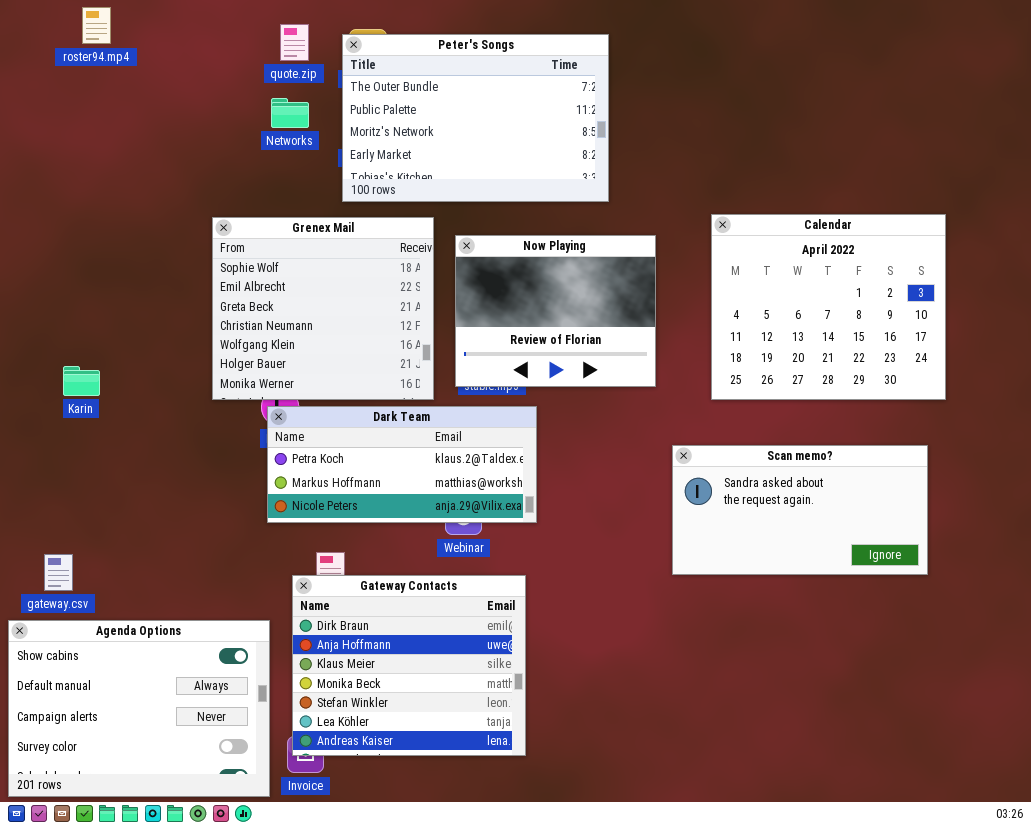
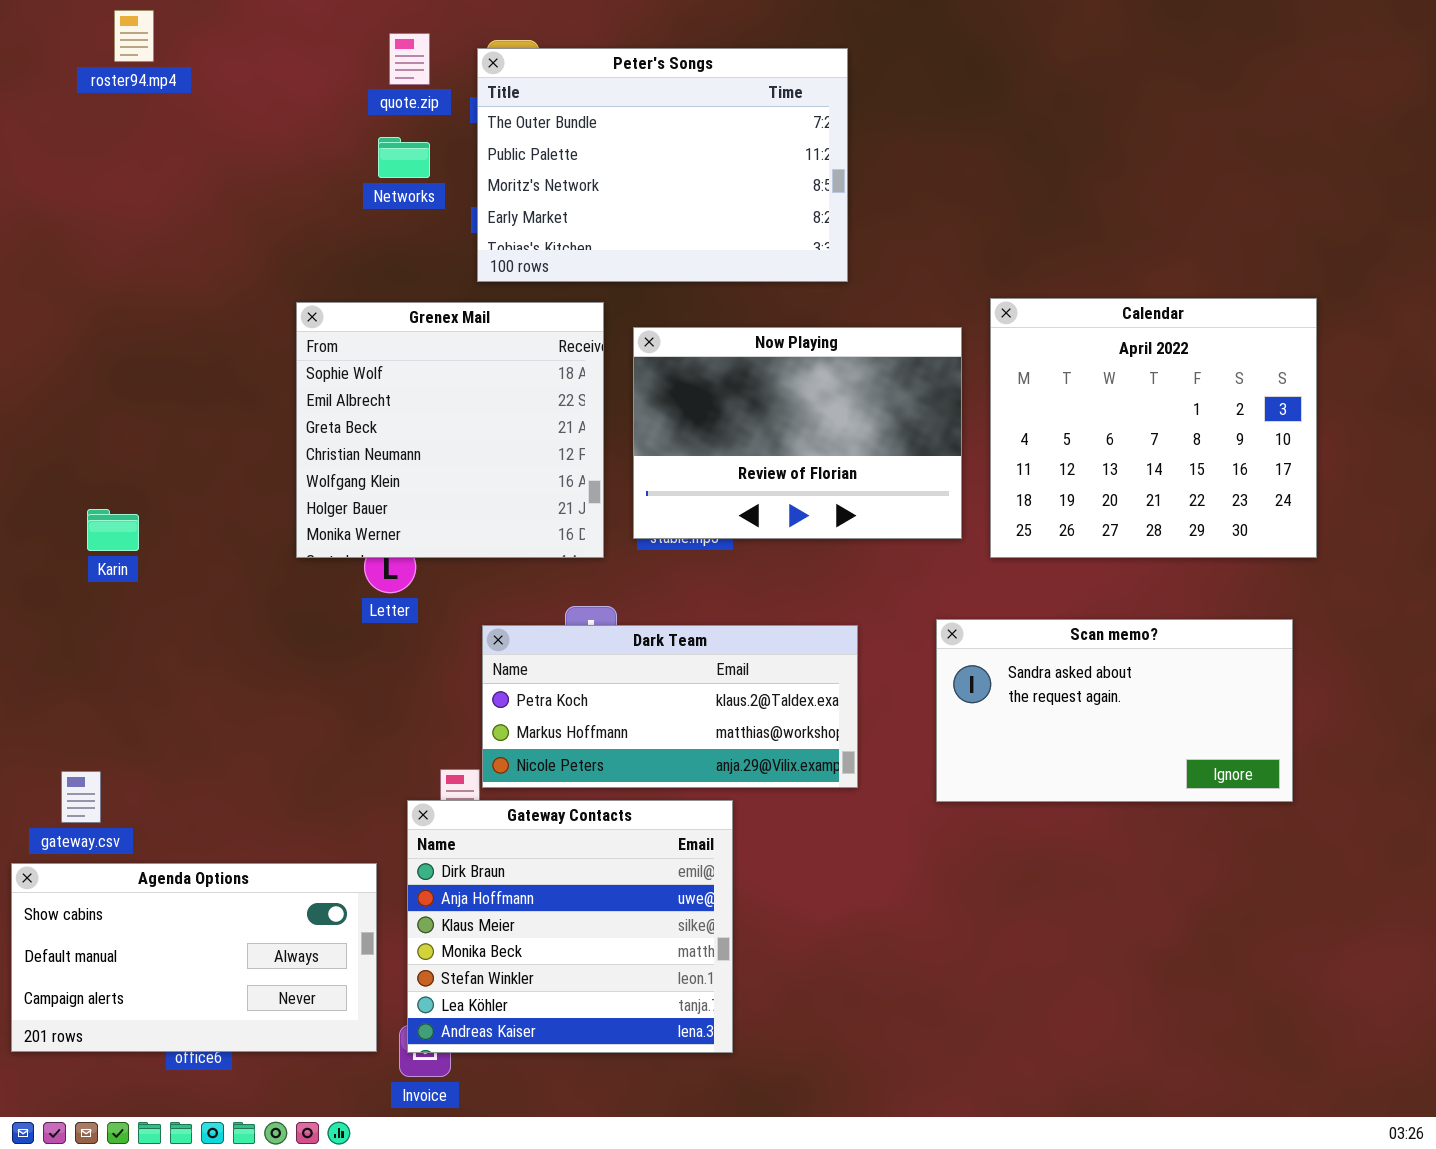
Now Playing: [455,235,656,387] -> [633,327,962,539], resized
Dark Team: [267,406,537,523] -> [482,625,858,788], moved
Agenda Options: [8,620,270,797] -> [11,863,377,1052], resized

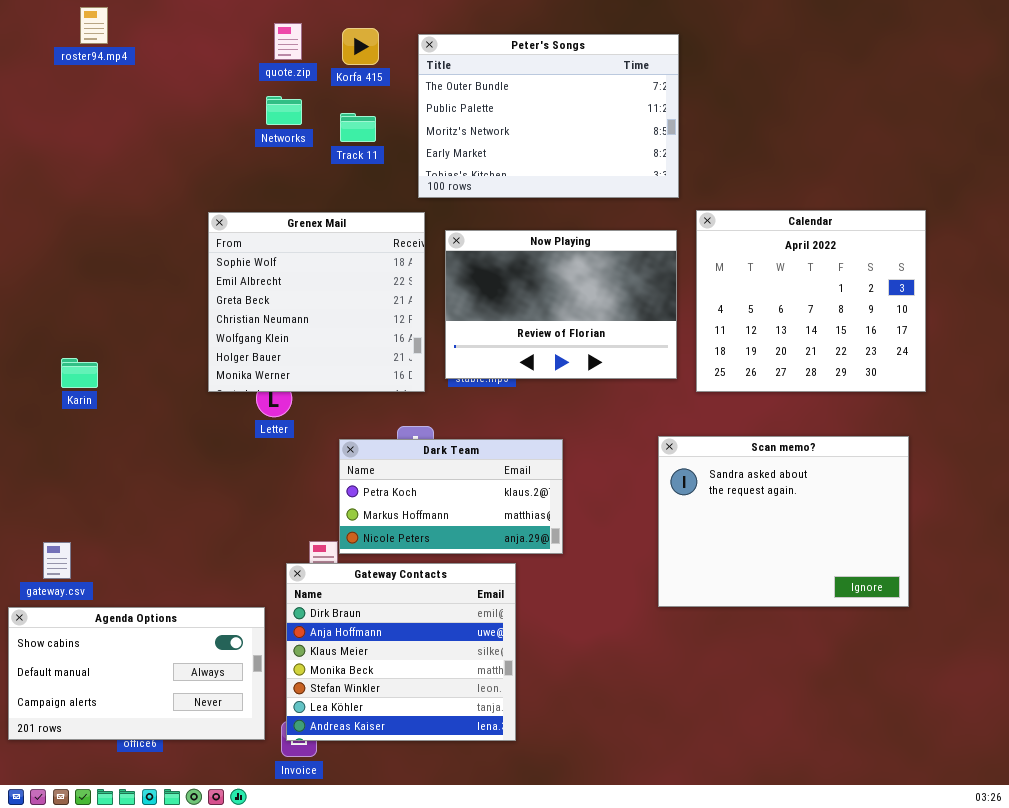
Peter's Songs: [477,48,848,282] -> [418,34,679,198], moved
Scan memo?: [936,619,1293,802] -> [658,436,909,607], resized
Dark Team: [482,625,858,788] -> [339,439,563,554], resized

